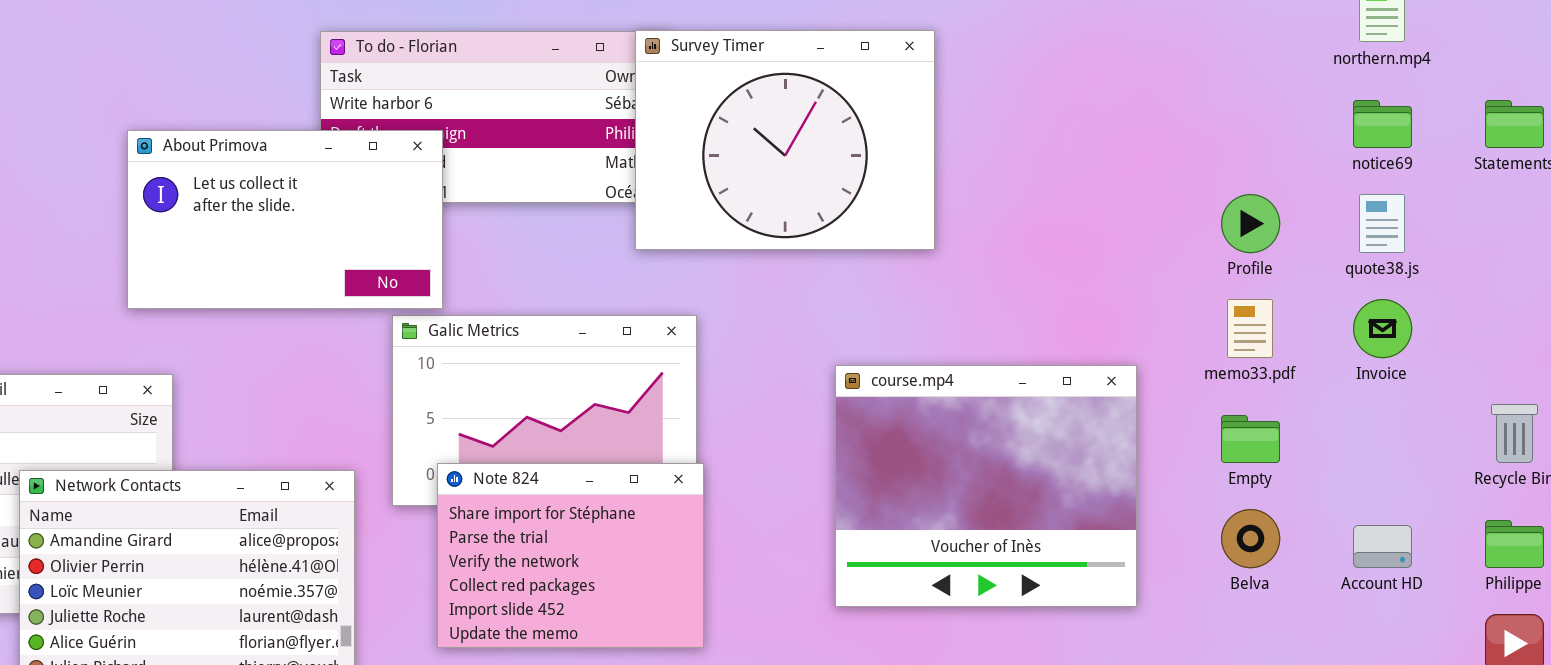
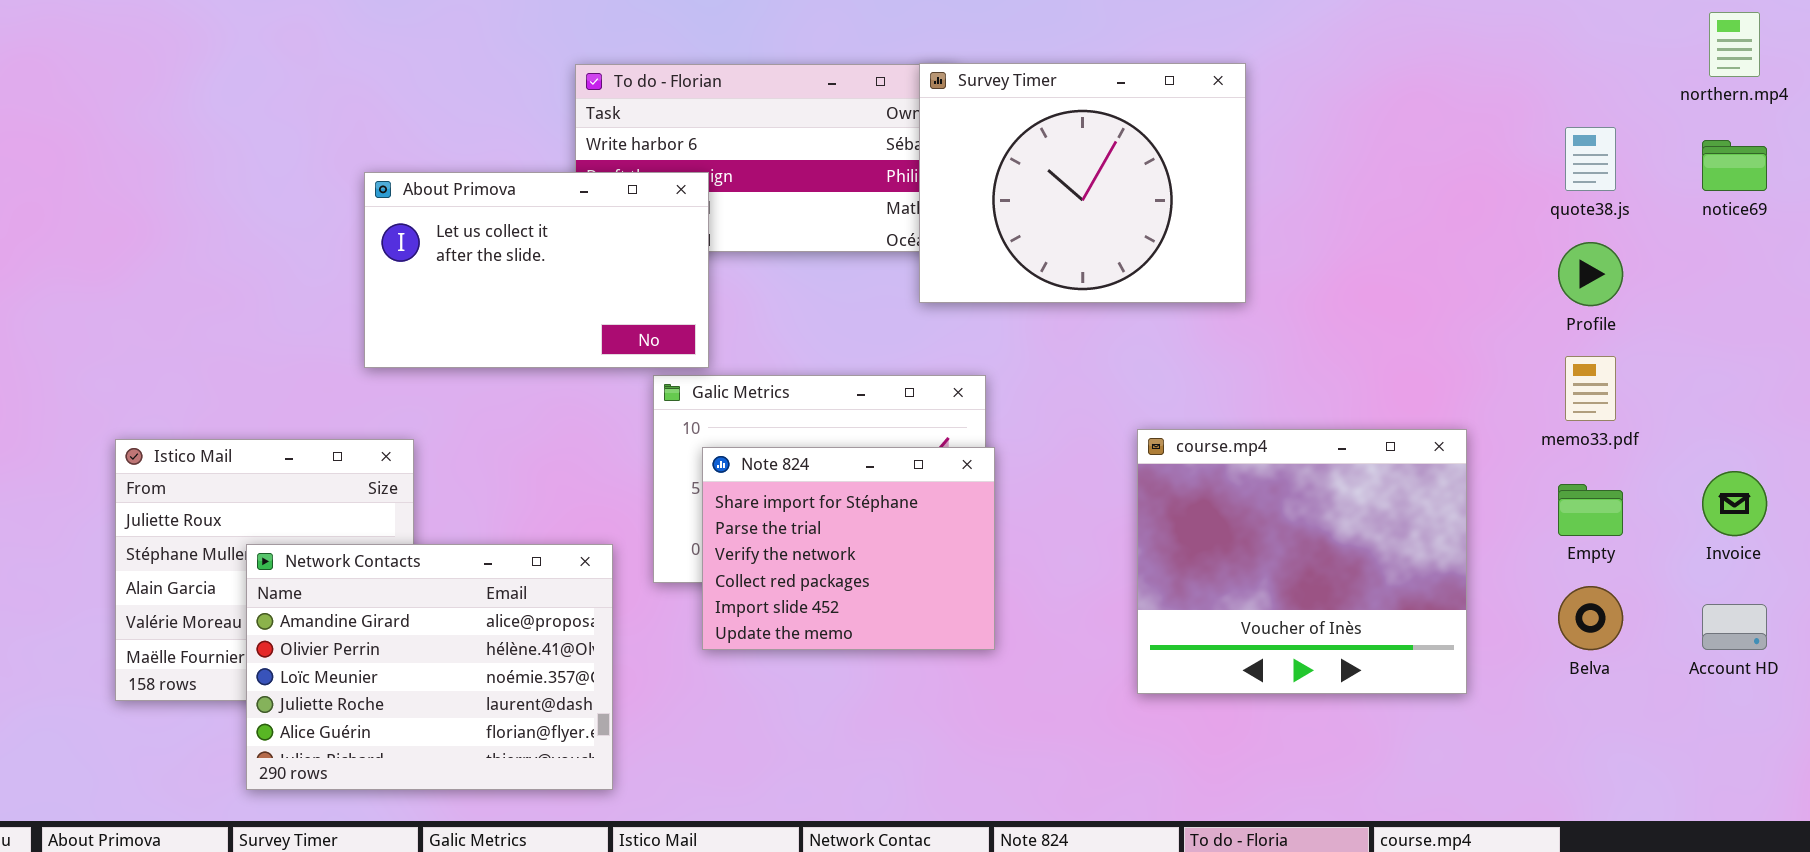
quote38.js: [1359,194,1405,253] -> [1565,127,1616,191], moved
Invoice: [1353,299,1412,358] -> [1702,471,1767,536], moved
Note 824: [437,463,704,648] -> [702,447,995,650], moved

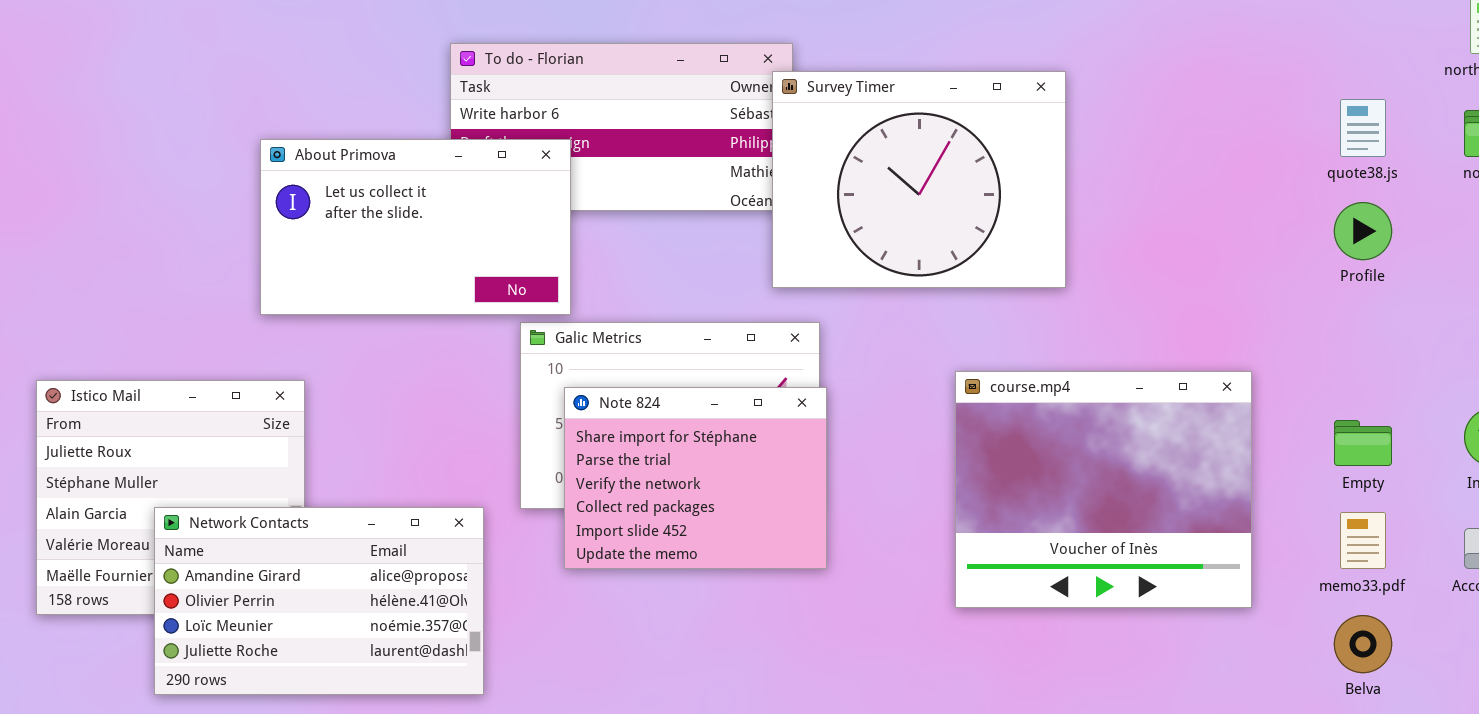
Survey Timer: [919,63,1246,303] -> [772,71,1066,288], moved
memo33.pdf: [1565,356,1616,421] -> [1340,512,1386,569], moved
Network Contacts: [246,544,613,790] -> [154,507,484,695], resized
Belva: [1558,586,1623,650] -> [1334,615,1392,673], moved

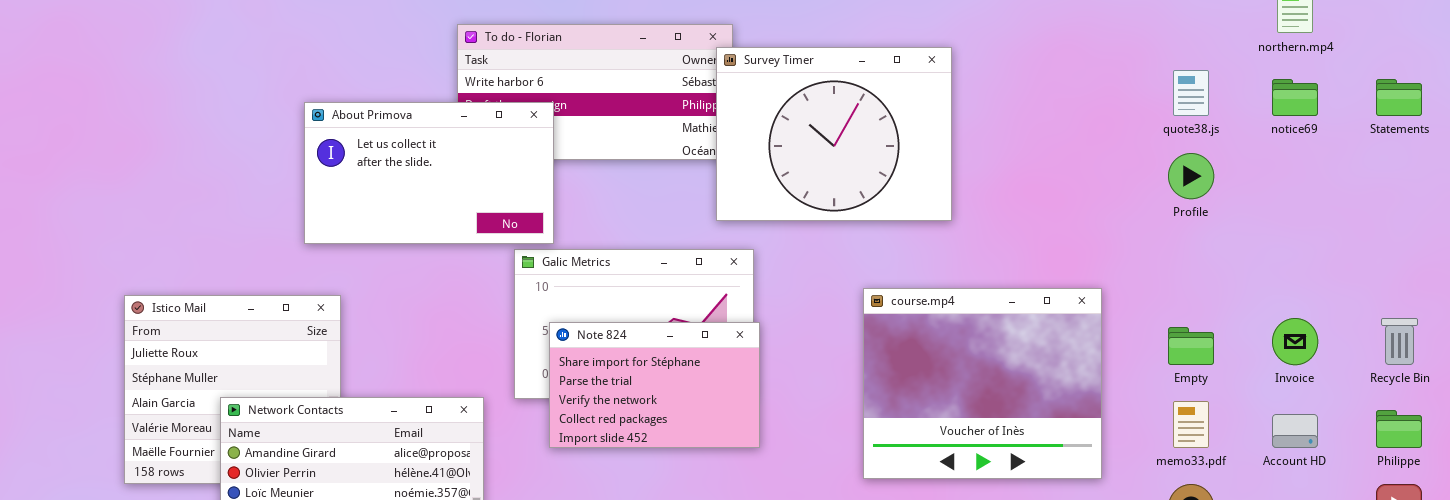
Note 824: [564,387,827,569] -> [549,322,760,448], resized

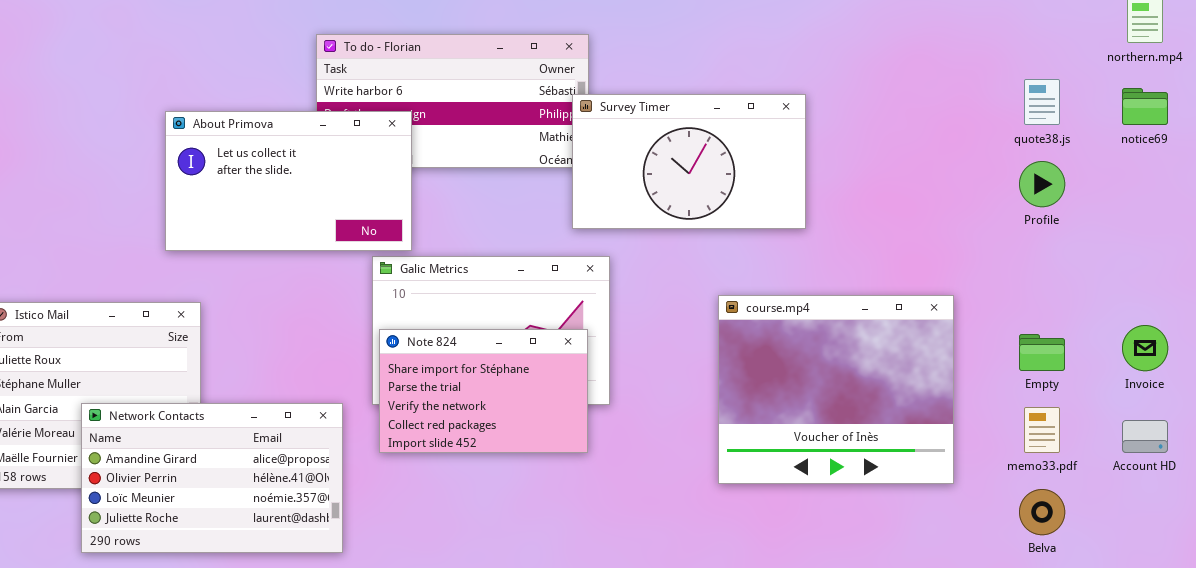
Survey Timer: [716,47,952,221] -> [572,94,806,229], resized
Note 824: [549,322,760,448] -> [379,329,588,453], moved

